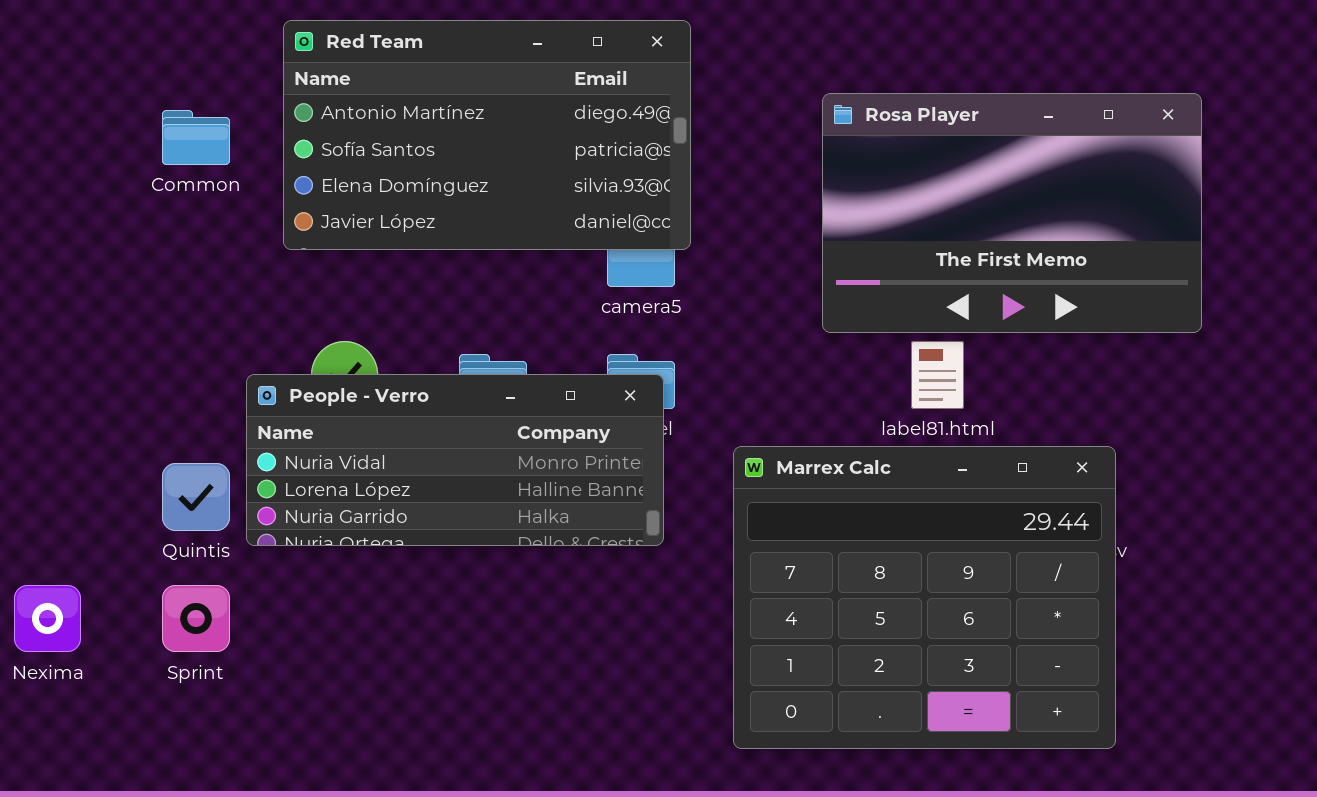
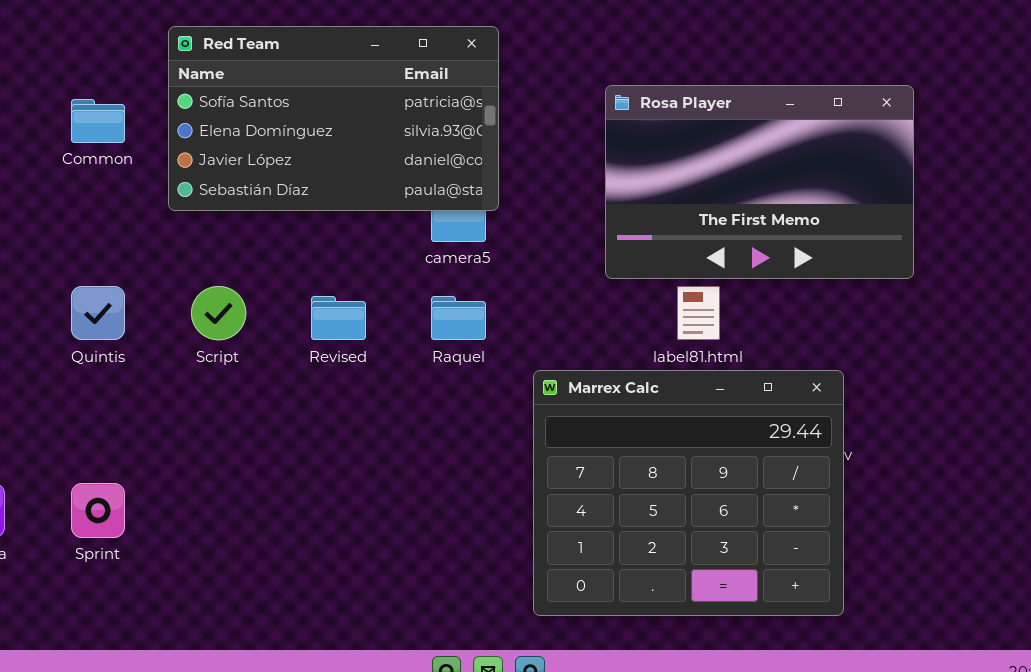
Red Team: [283,20,691,250] -> [168,26,499,211], scrolled down 1 row
People - Verro: [246,374,664,546] -> none, closed
Quintis: [162,463,230,531] -> [71,286,125,340], moved

